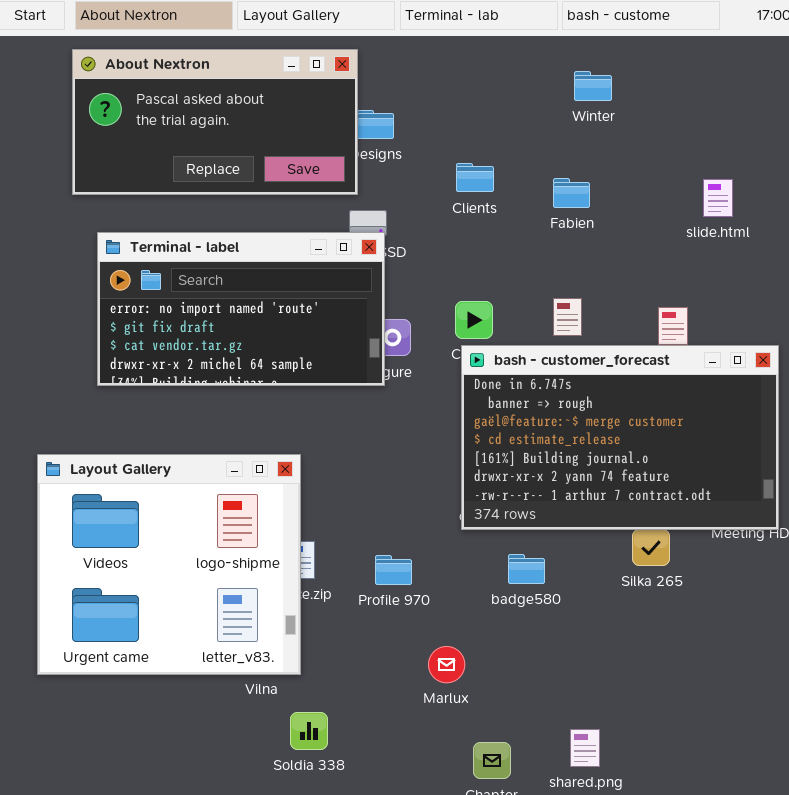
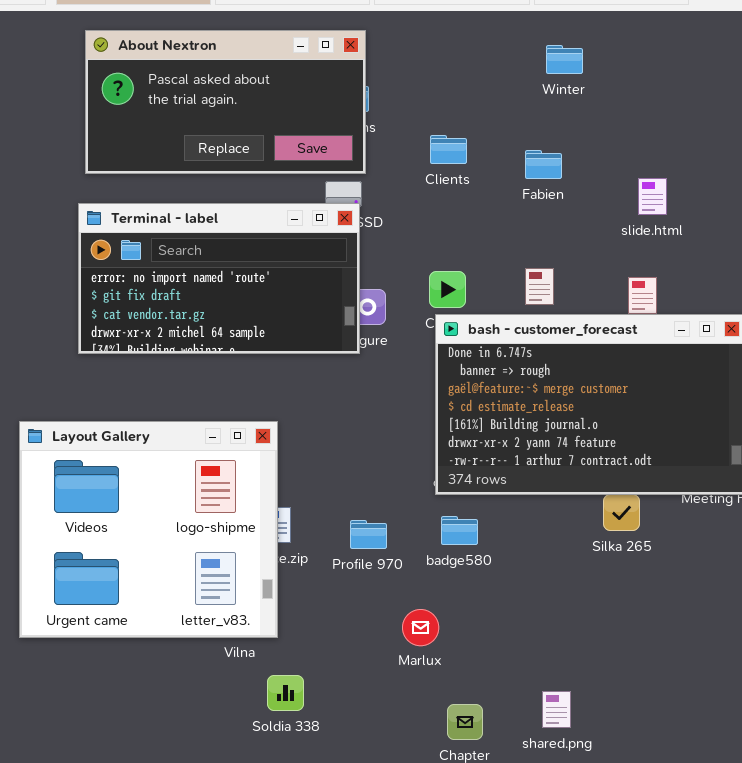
About Nextron: [72,49,358,195] -> [85,30,366,174], moved
slide.html: [703,179,733,217] -> [638,178,667,215], moved
badge580: [508,554,545,584] -> [441,516,478,545], moved

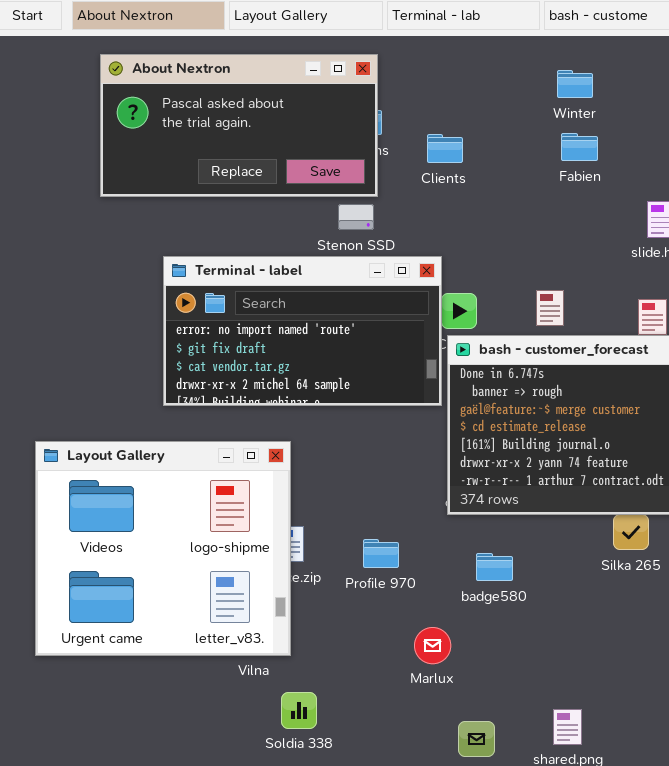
Clients: [430,135,467,164] -> [427,134,463,163], moved
Fabien: [525,150,562,179] -> [561,133,598,161], moved
Terminal - label: [78,203,360,354] -> [163,256,442,406], moved
badge580: [441,516,478,545] -> [476,553,513,581], moved

